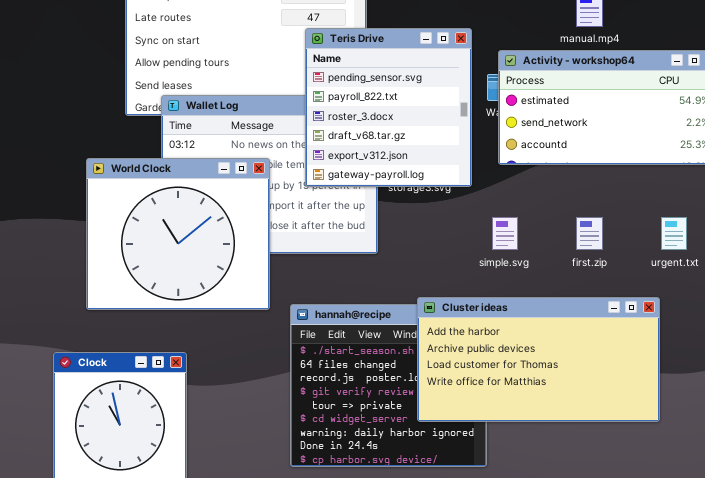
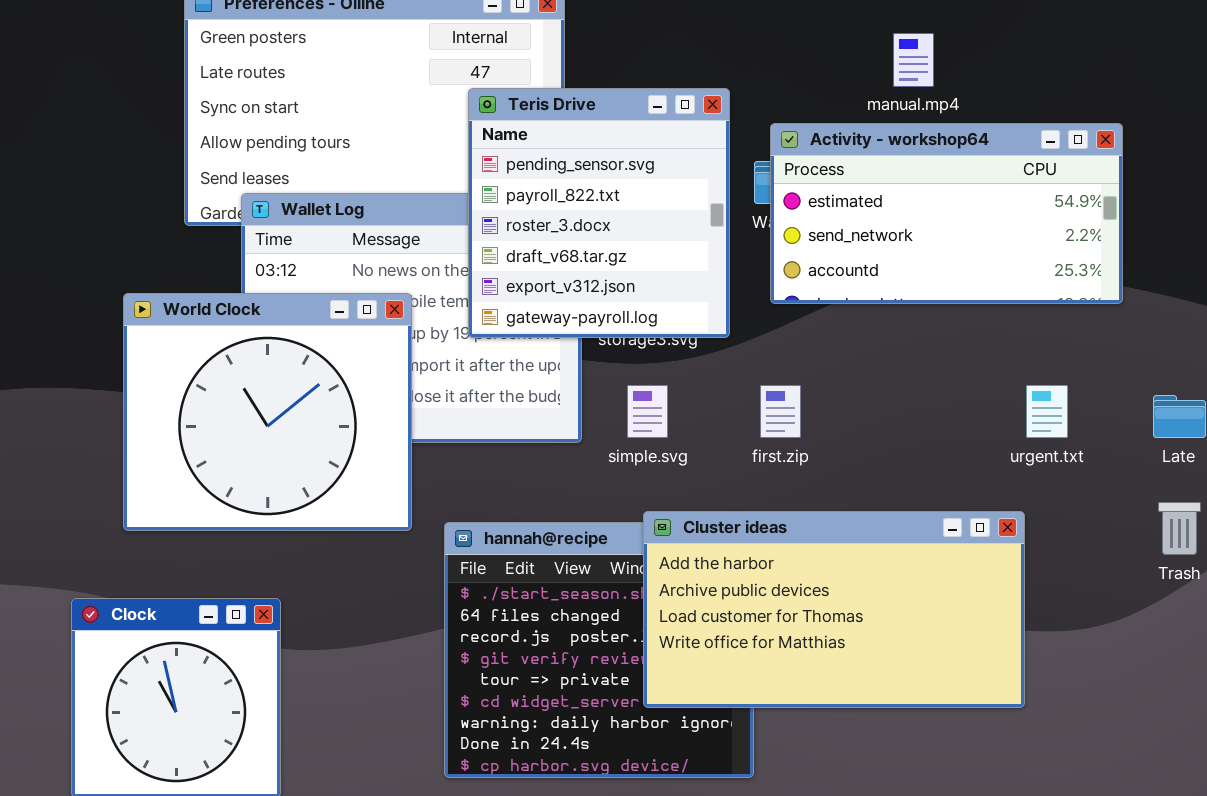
simple.svg: [492,217,518,250] -> [627,385,668,438], moved
first.zip: [576,217,603,250] -> [760,385,801,438], moved

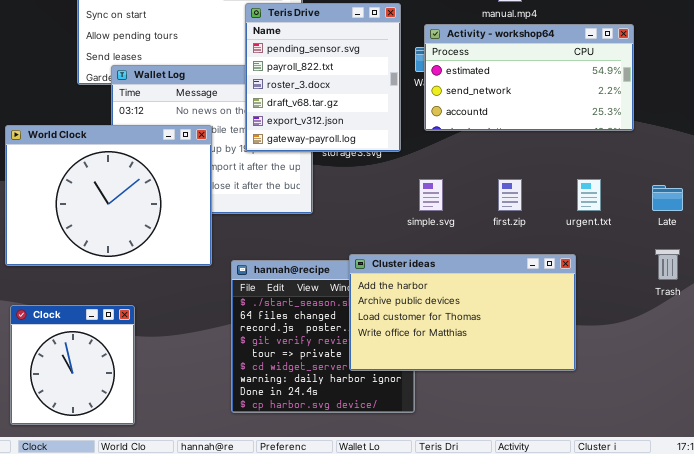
World Clock: [123,293,412,531] -> [5,125,212,266], resized
simple.svg: [627,385,668,438] -> [419,179,443,211], moved
first.zip: [760,385,801,438] -> [498,179,522,211], moved

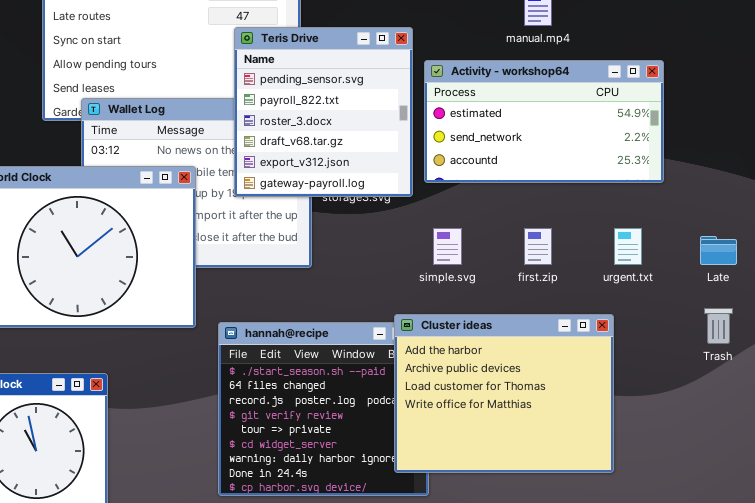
Activity - workshop64: [424,24,634,131] -> [424,60,664,183], moved
Cluster ideas: [349,254,576,371] -> [394,314,614,473], resized

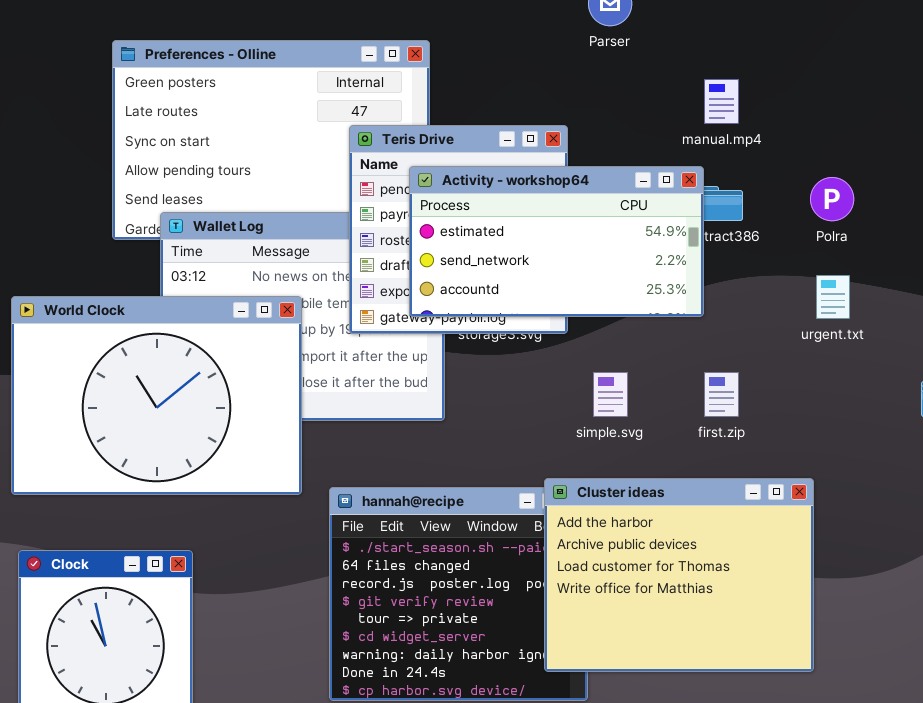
Activity - workshop64: [424,60,664,183] -> [409,166,704,317], moved
urgent.txt: [614,228,642,265] -> [816,275,850,319], moved

